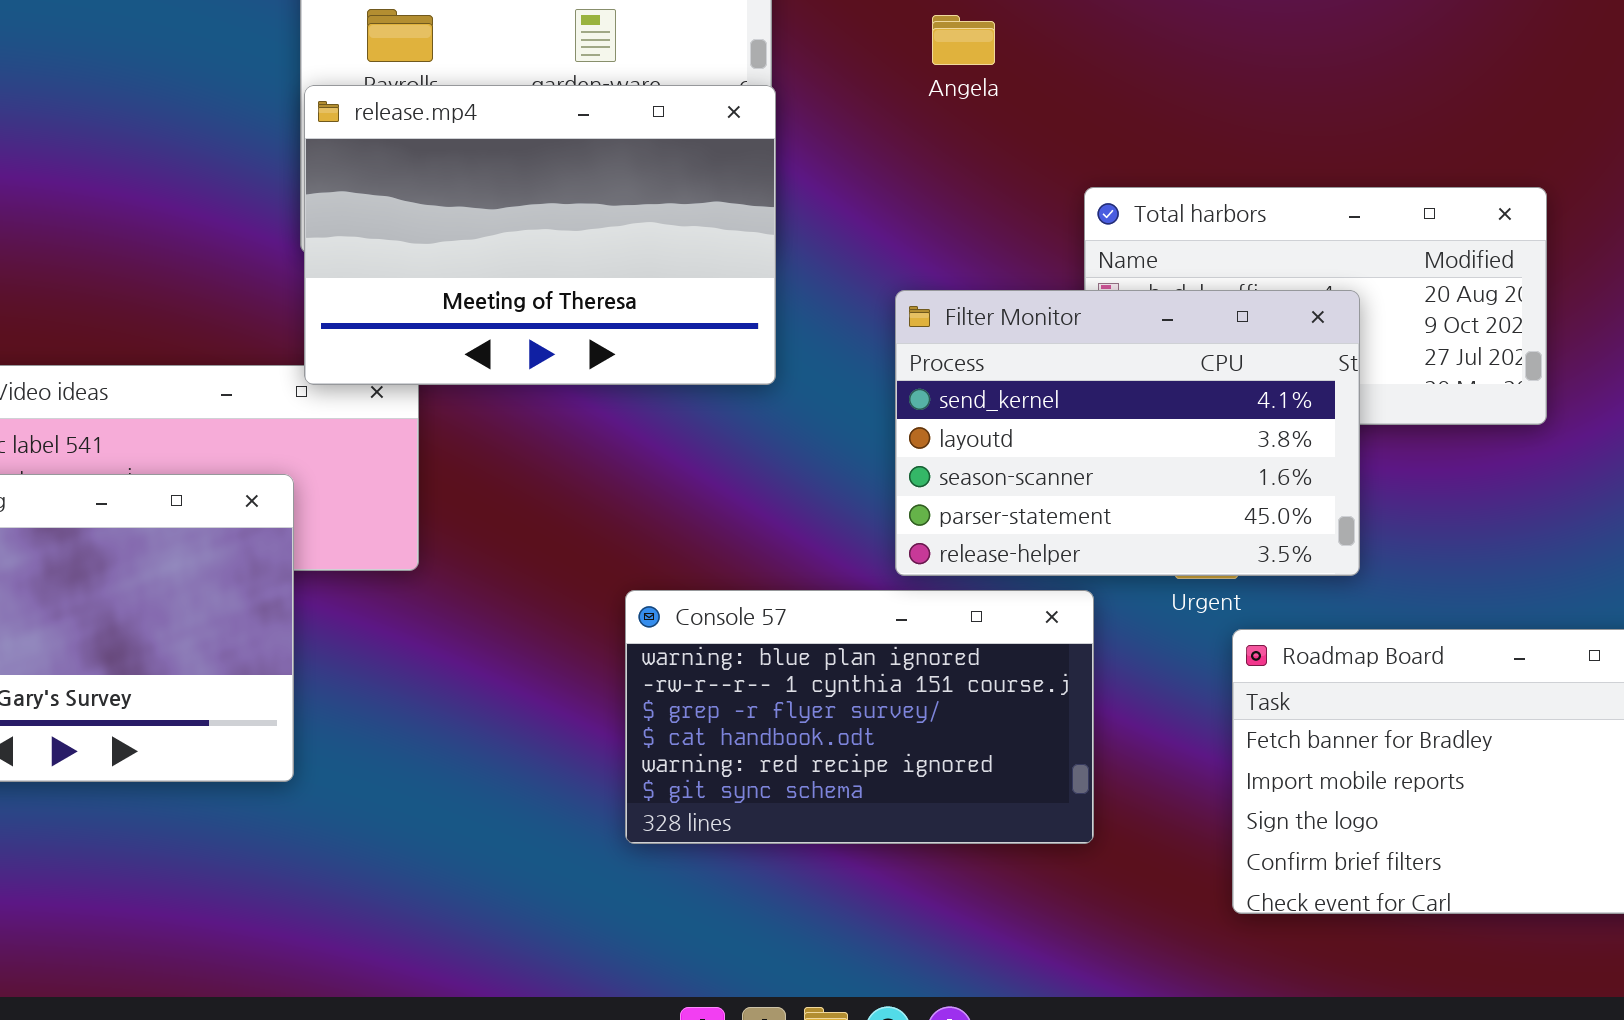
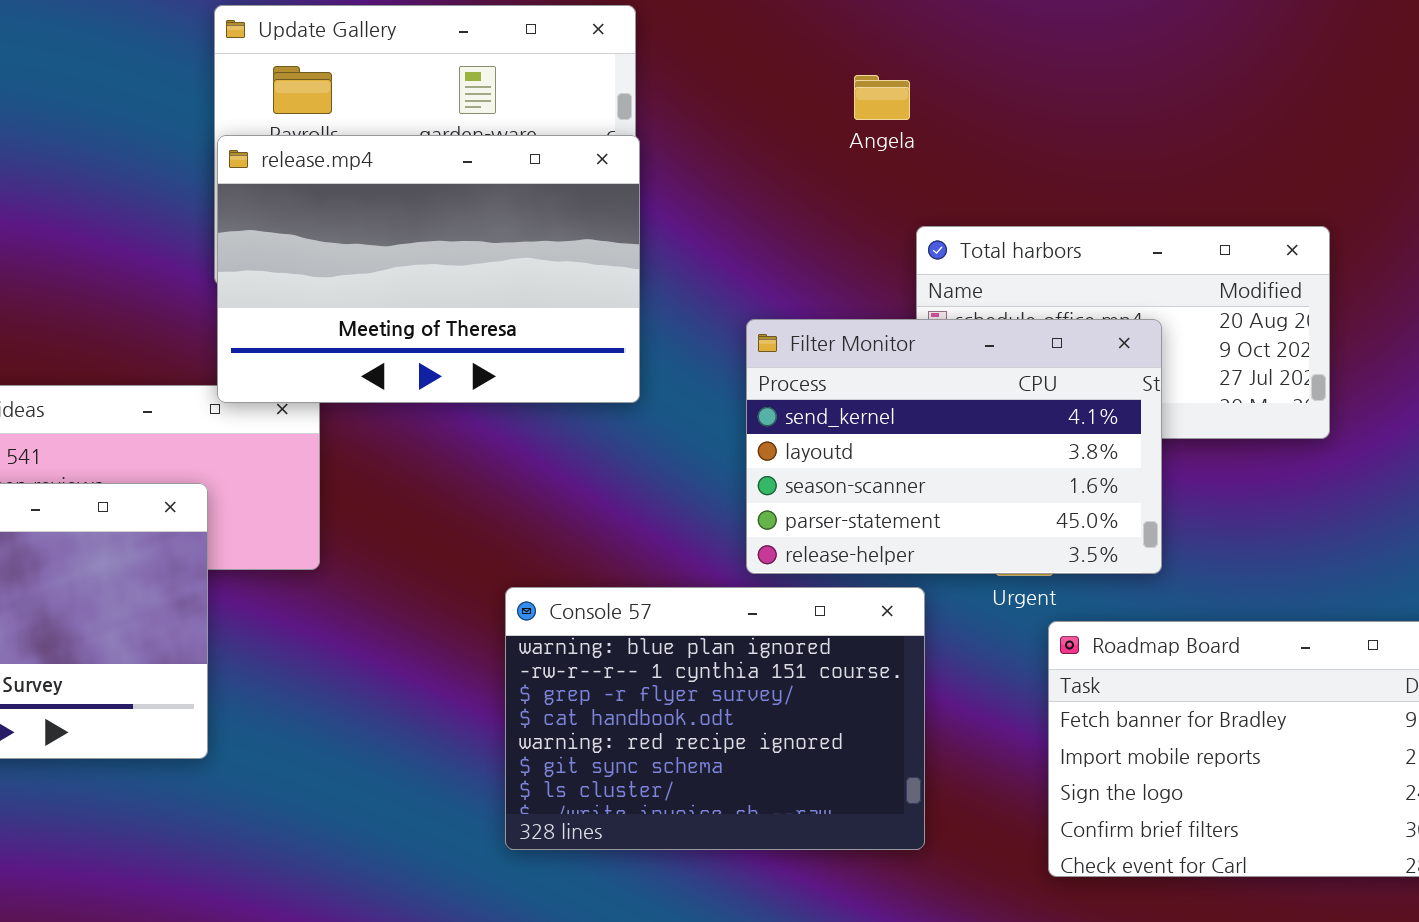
Angela: [932,15,995,65] -> [854,75,910,120], moved
Console 57: [625,590,1094,844] -> [505,587,925,850], resized

